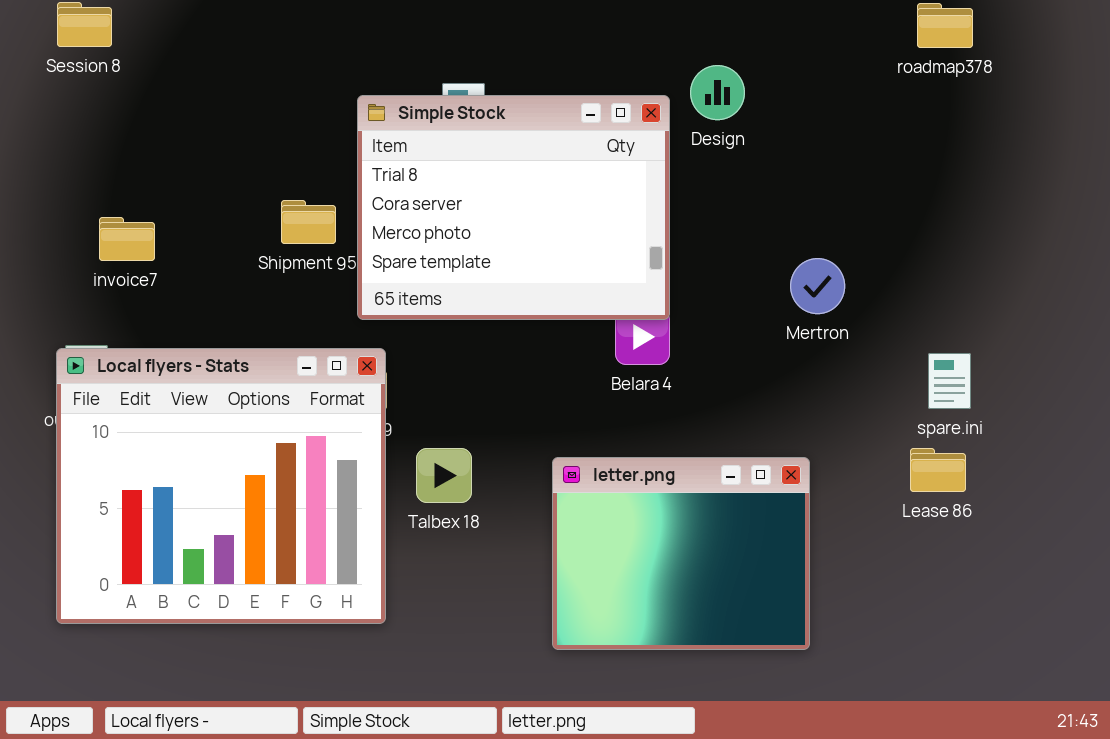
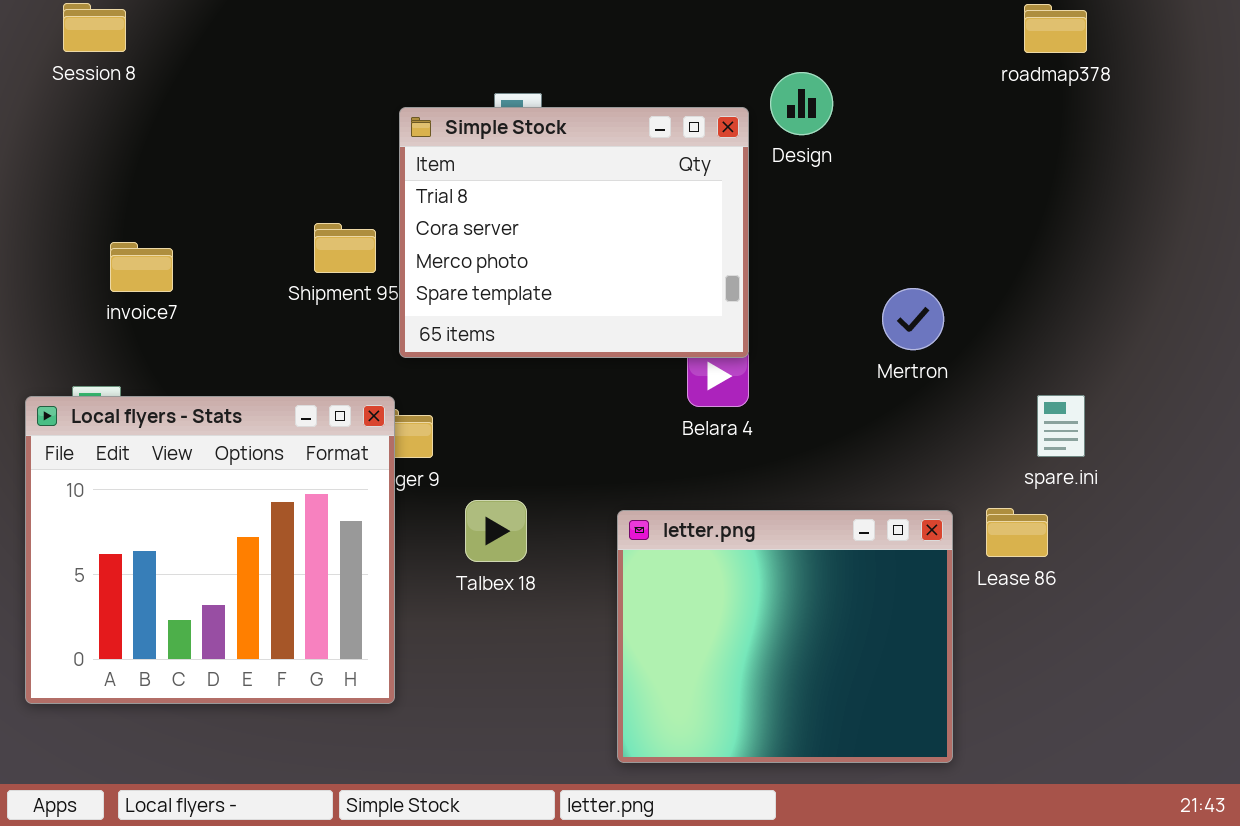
Local flyers - Stats: [56,348,386,624] -> [25,396,395,704], moved
Lease 86: [910,448,966,492] -> [986,508,1048,557], moved
letter.png: [552,457,810,650] -> [617,510,953,763], resized

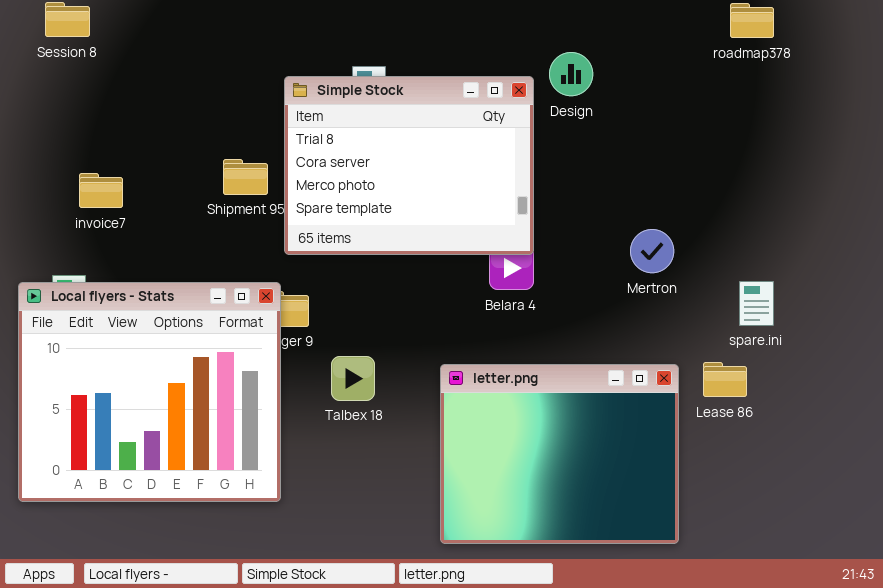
Mertron: [882,288,944,350] -> [630,229,674,273], moved

